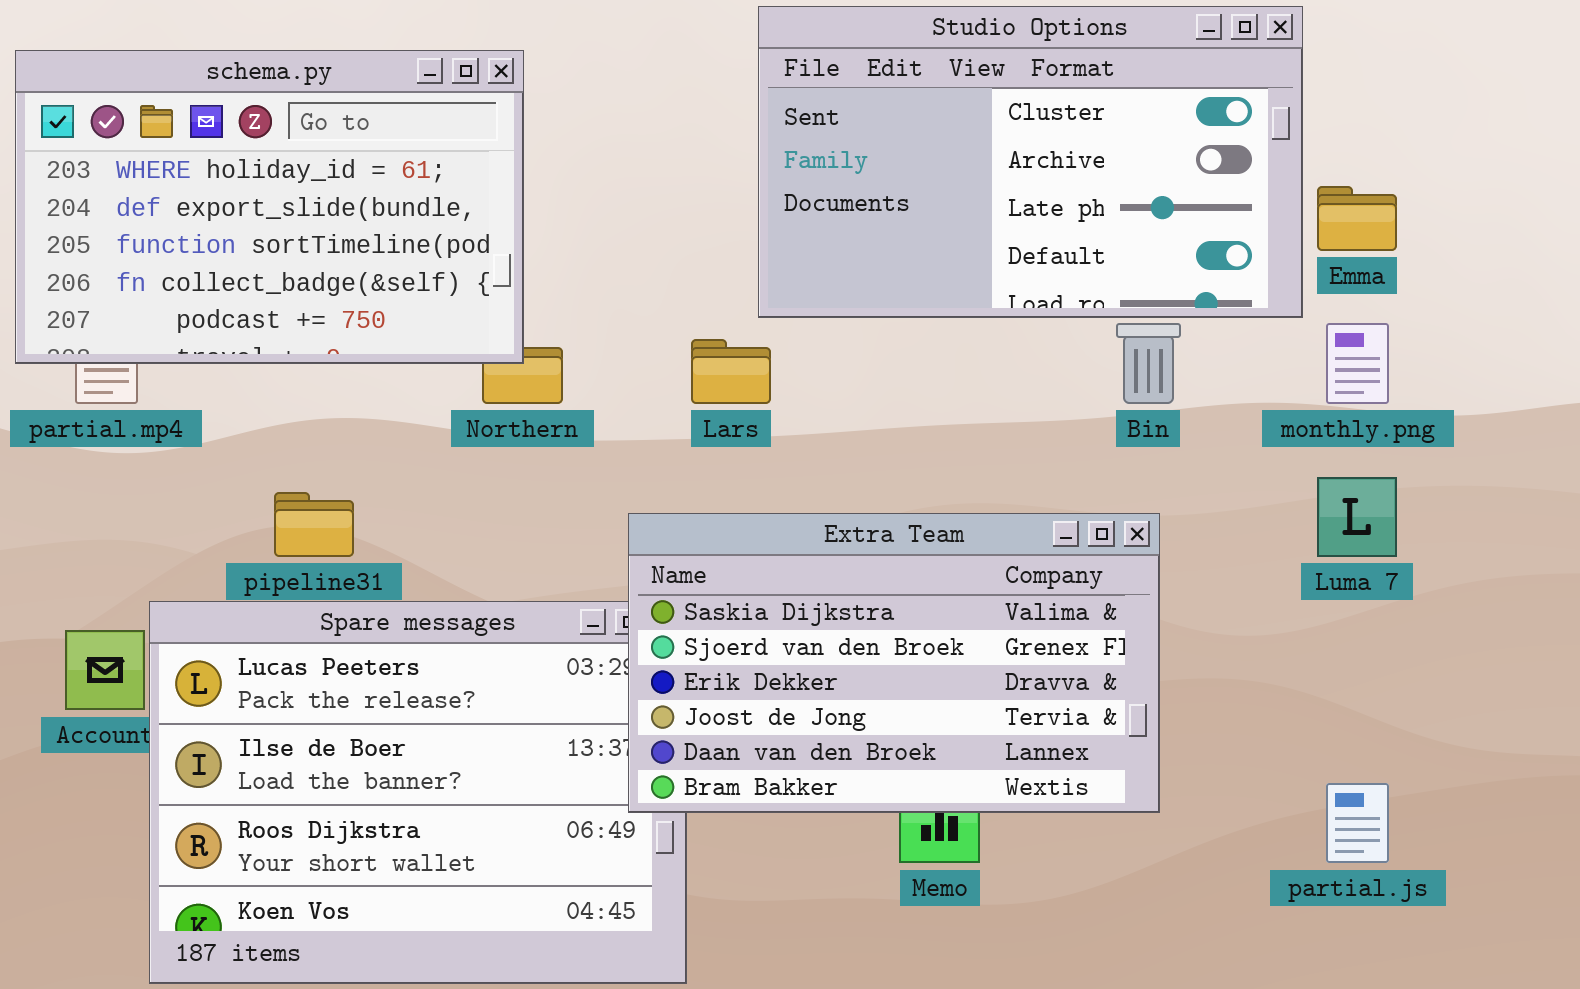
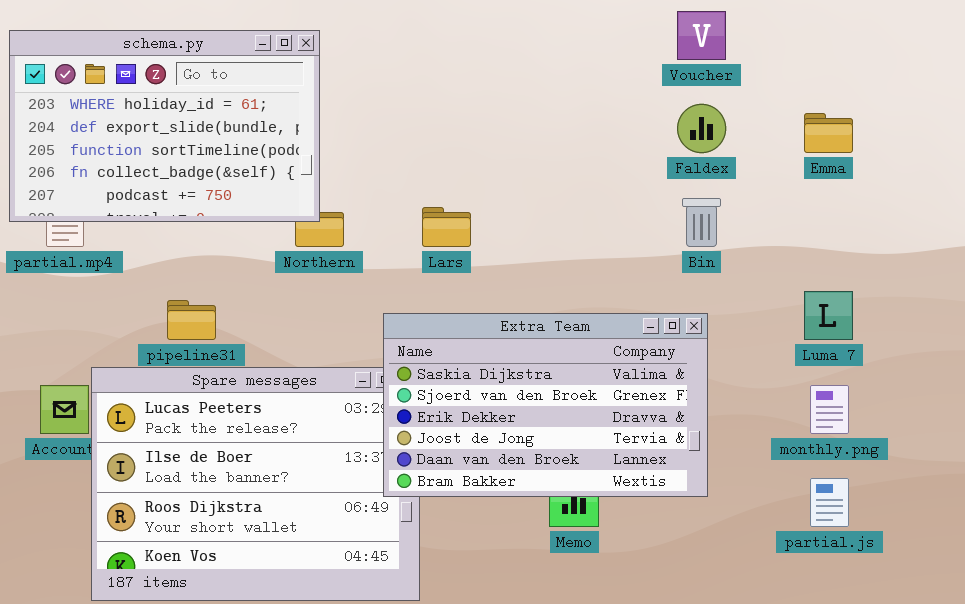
Studio Options: [758,6,1303,318] -> none, closed
monthly.png: [1326,323,1389,404] -> [810,385,849,434], moved

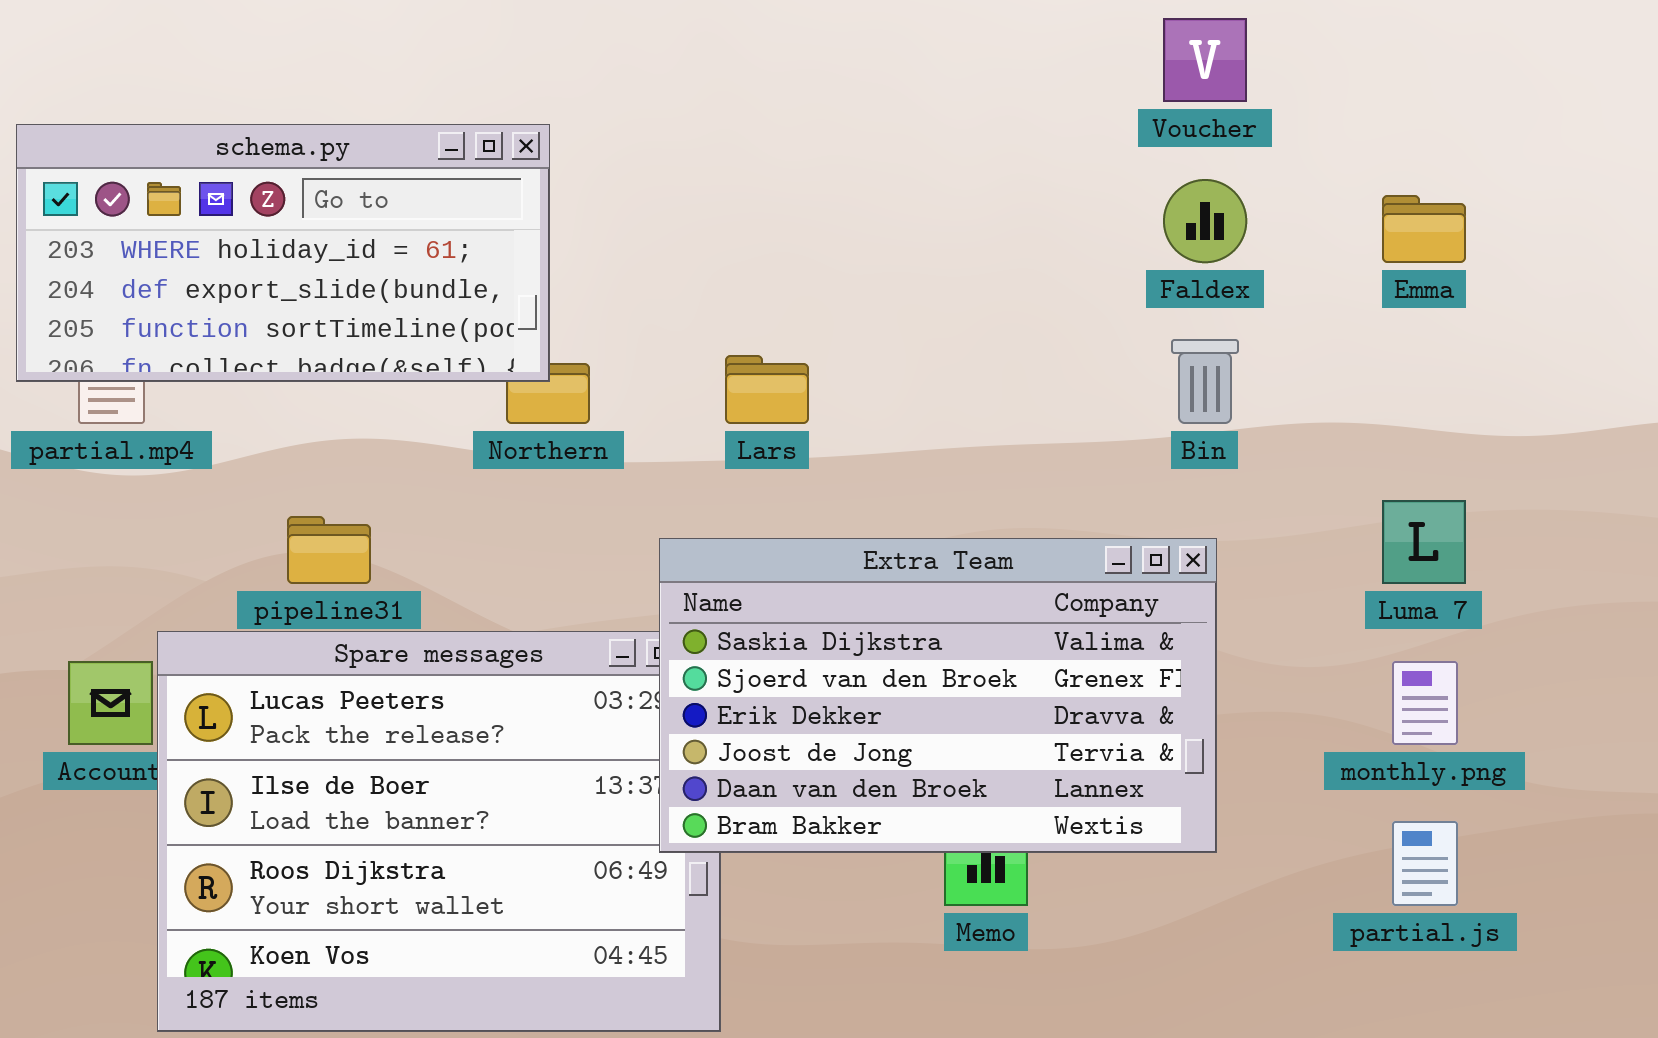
schema.py: [9,30,320,222] -> [16,124,550,382], resized

